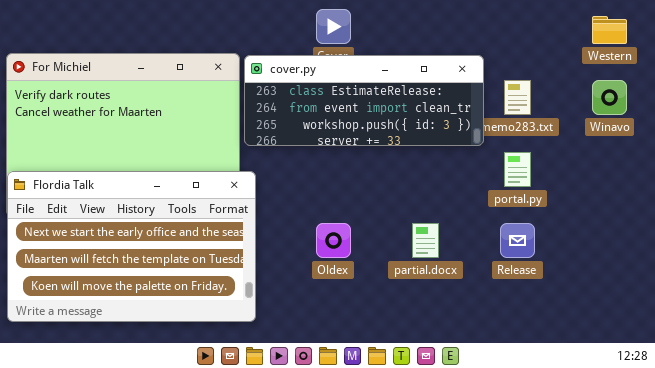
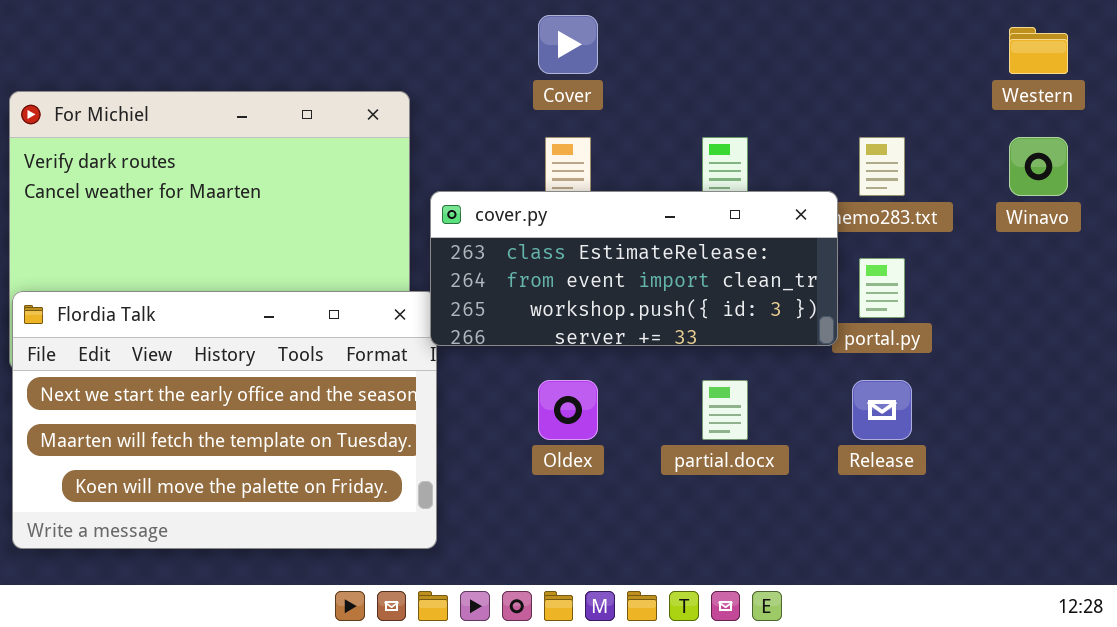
cover.py: [244,55,484,146] -> [430,191,838,346], moved

